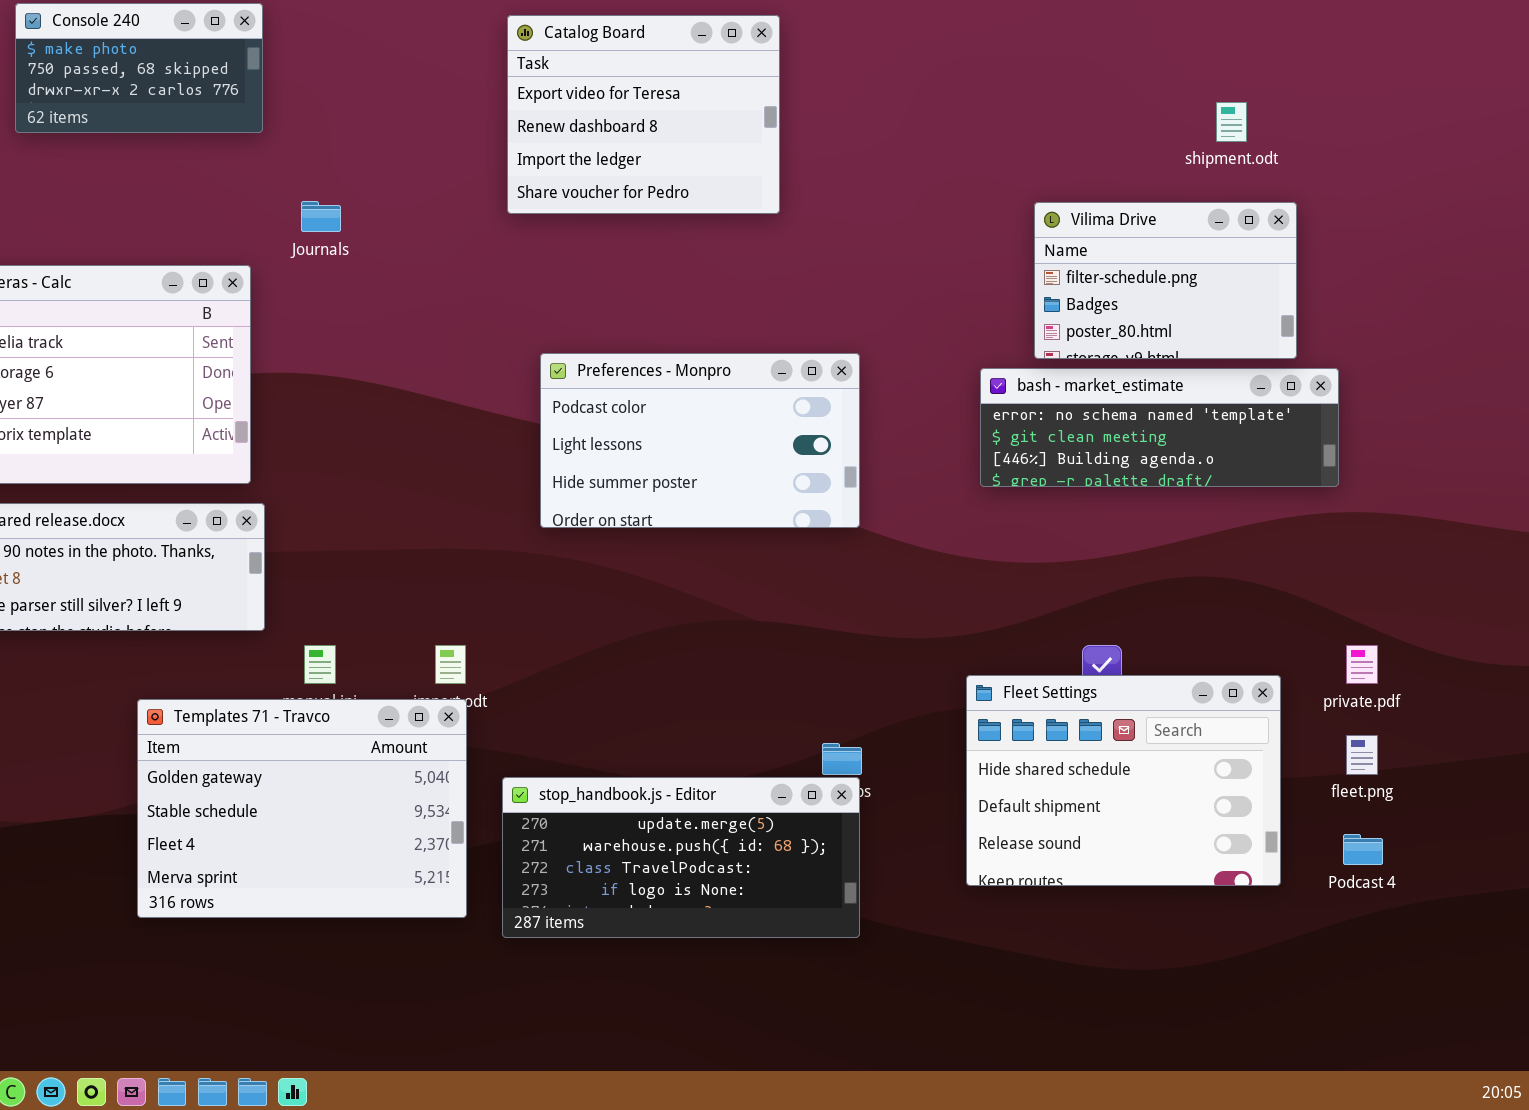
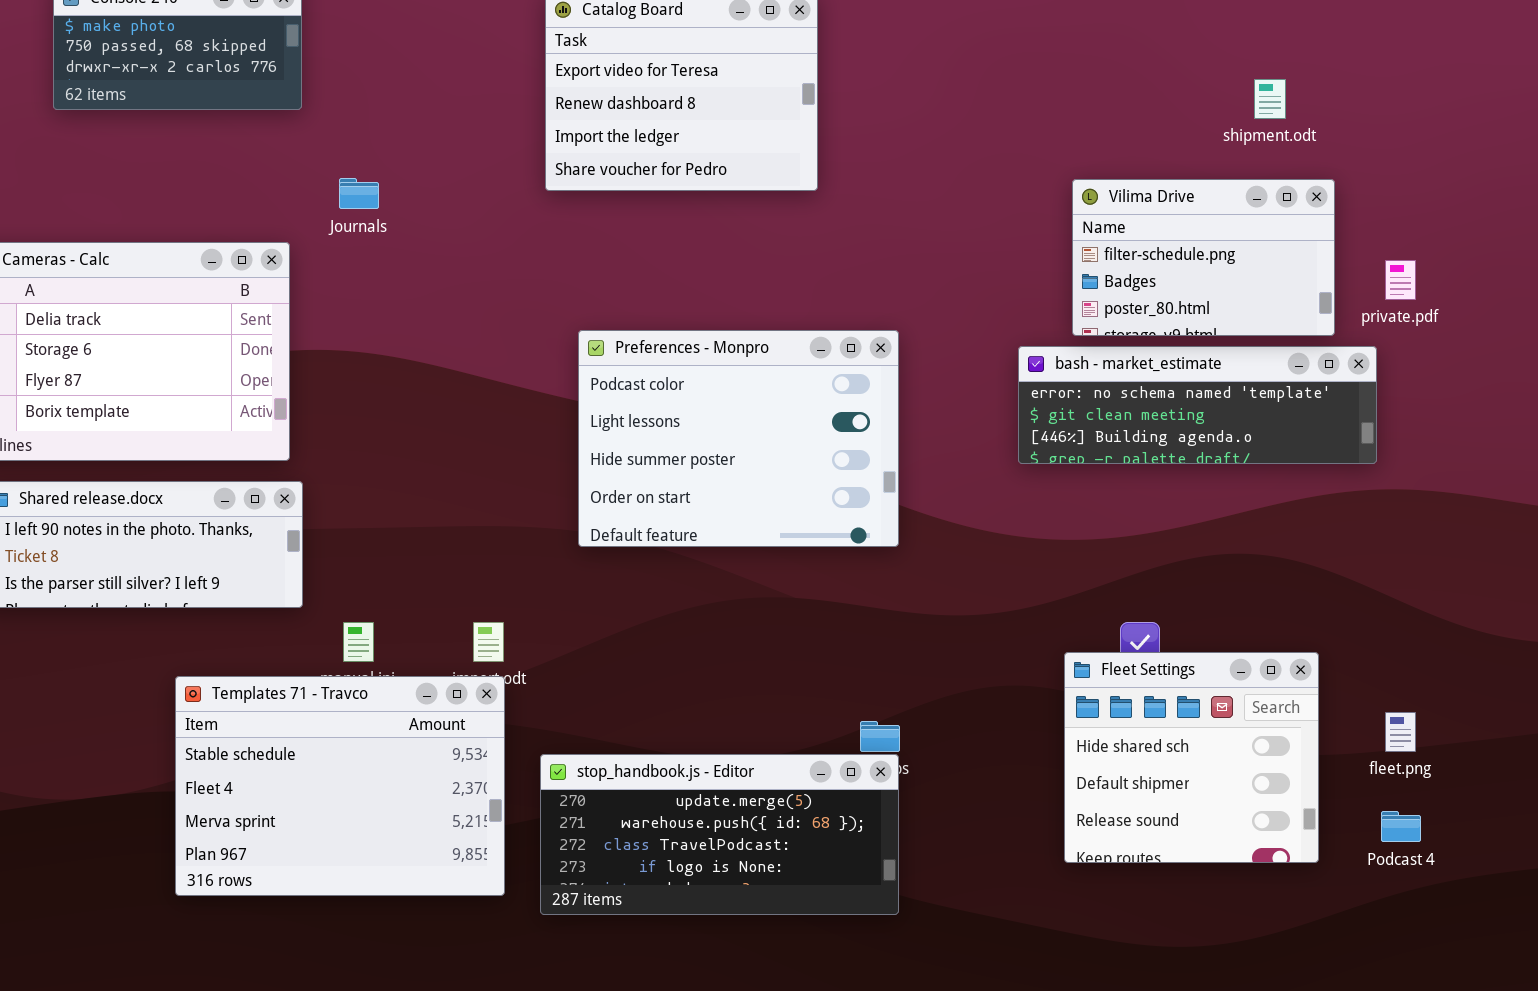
Preferences - Monpro: [540,353,860,528] -> [578,330,899,547], resized
private.pdf: [1346,645,1378,684] -> [1385,260,1416,300], moved
Fleet Settings: [966,675,1281,886] -> [1064,652,1319,863], resized
Templates 71 - Travco: [137,699,467,918] -> [175,676,505,896], scrolled down 1 row

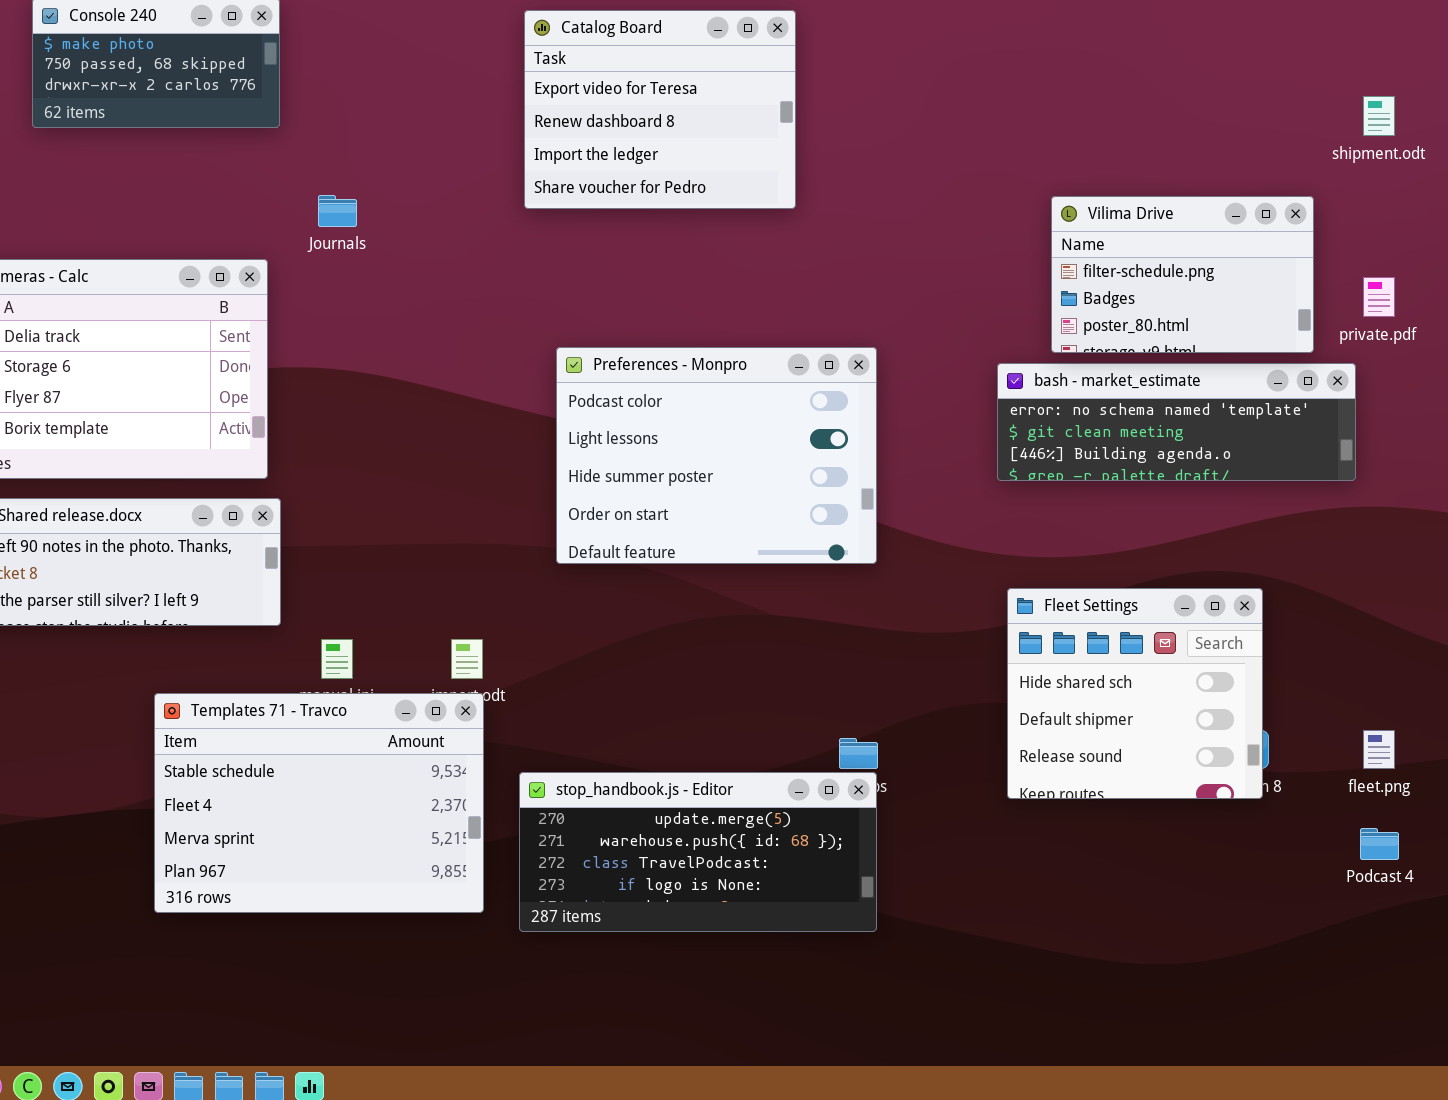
shipment.odt: [1254,79,1286,119] -> [1363,96,1395,136], moved
Fleet Settings: [1064,652,1319,863] -> [1007,588,1263,799], moved

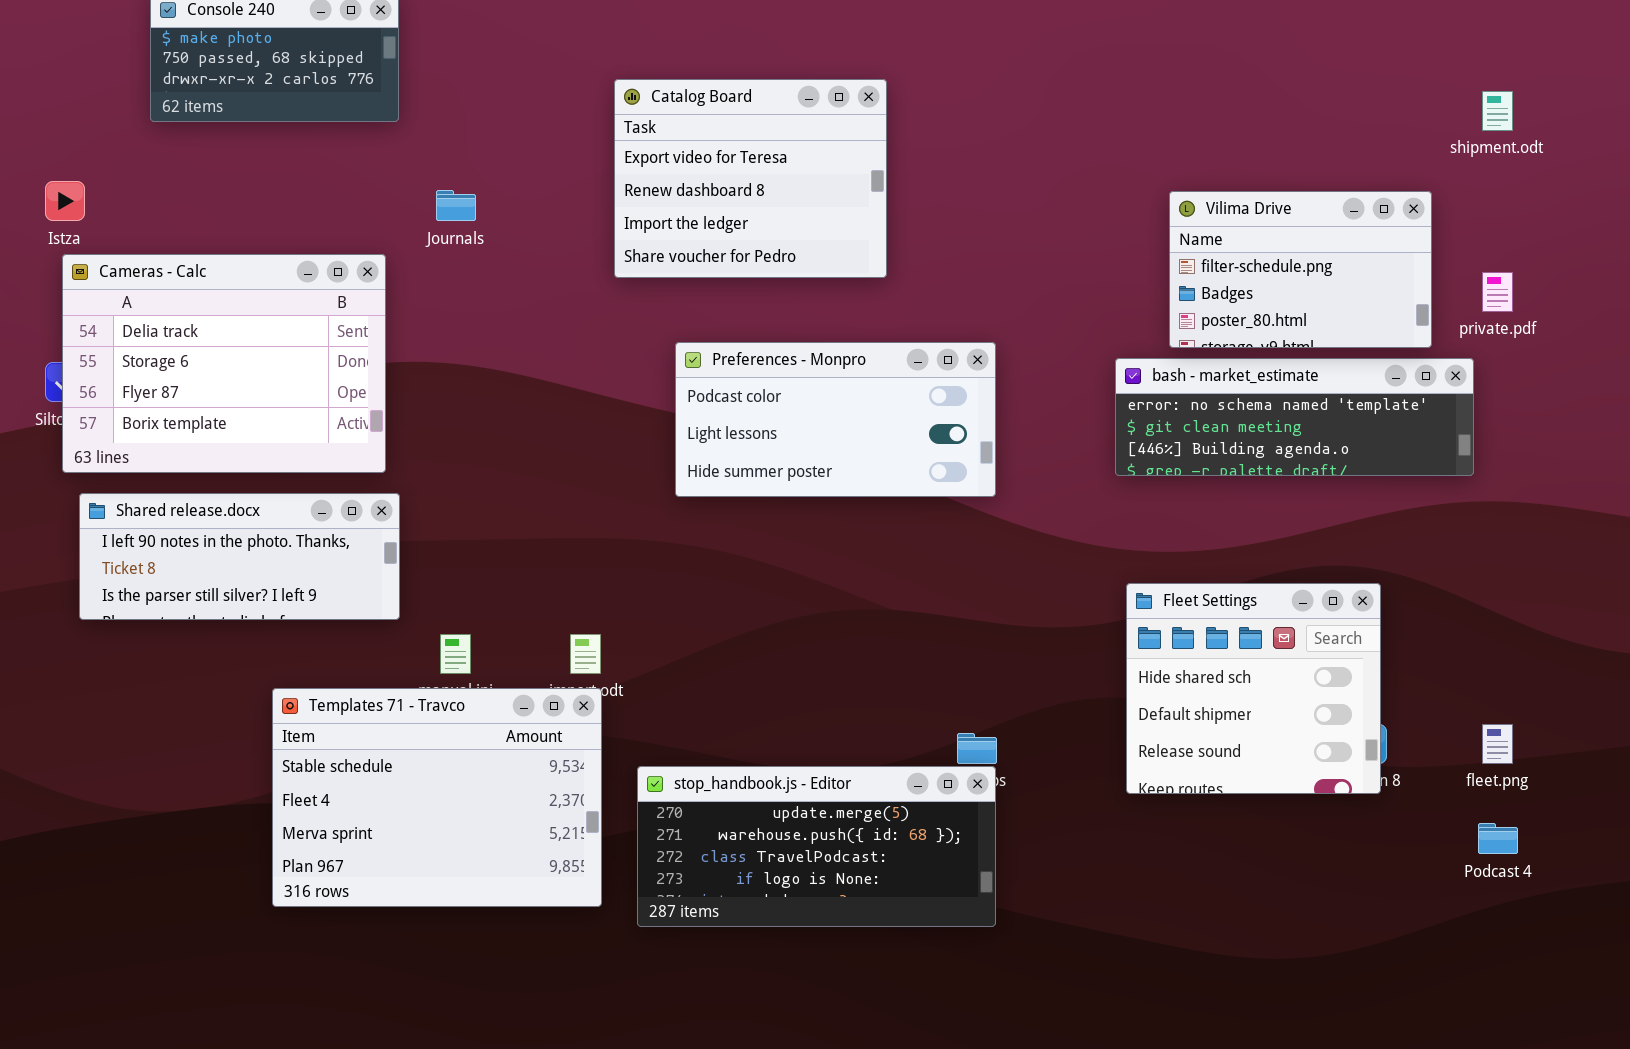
Catalog Board: [524,10,796,209] -> [614,79,887,278], moved
Preferences - Monpro: [556,347,877,564] -> [675,342,996,497], resized

